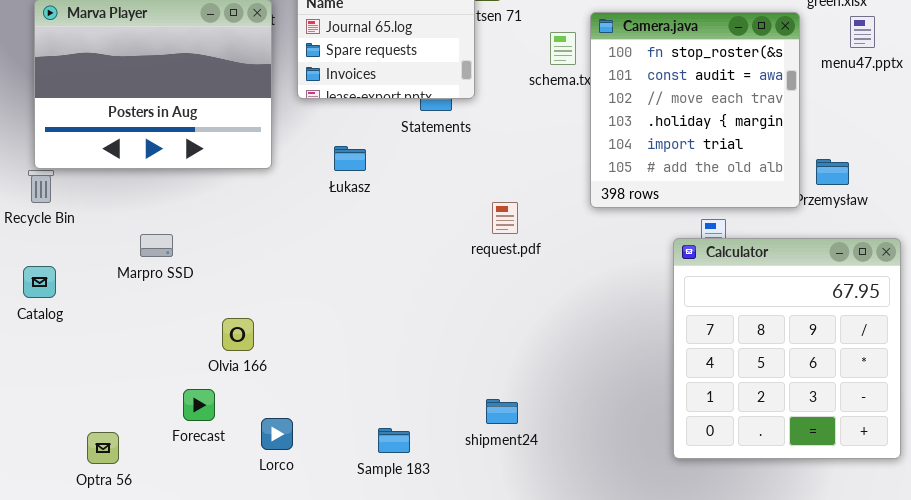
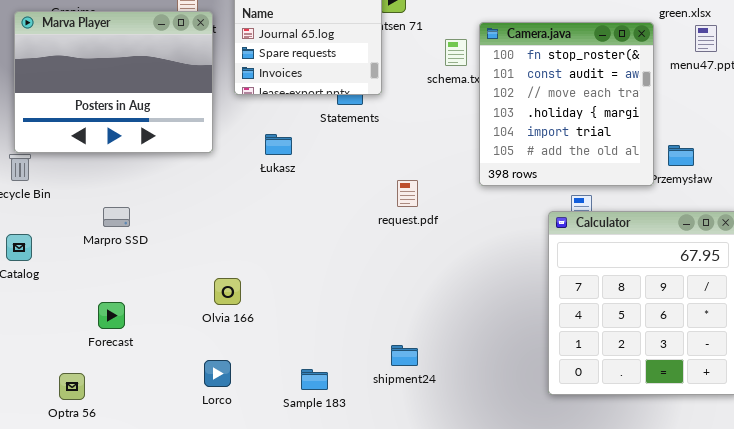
Olvia 166: [222,318,254,351] -> [214,278,241,305], moved
Forecast: [183,389,215,421] -> [98,302,125,329], moved

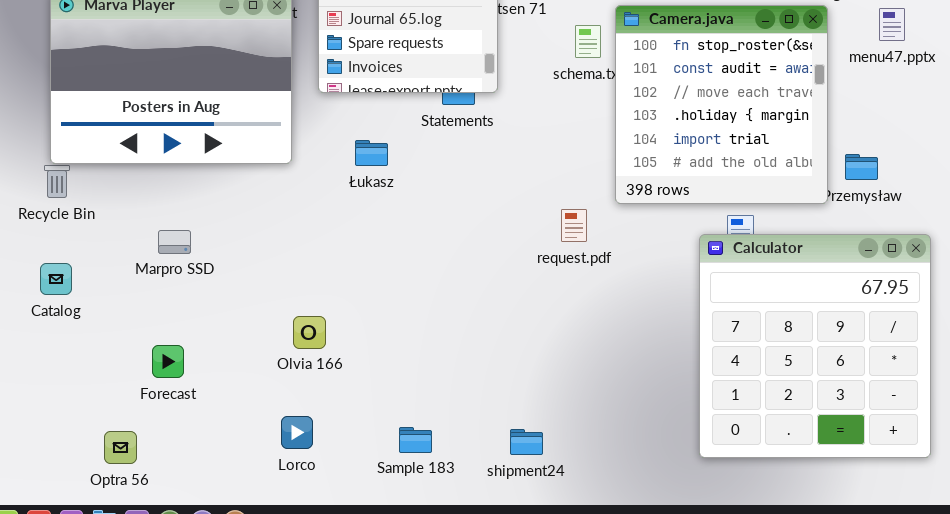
request.pdf: [397,180,418,207] -> [561,209,587,242], moved
shipment24: [391,345,418,366] -> [510,429,543,455], moved

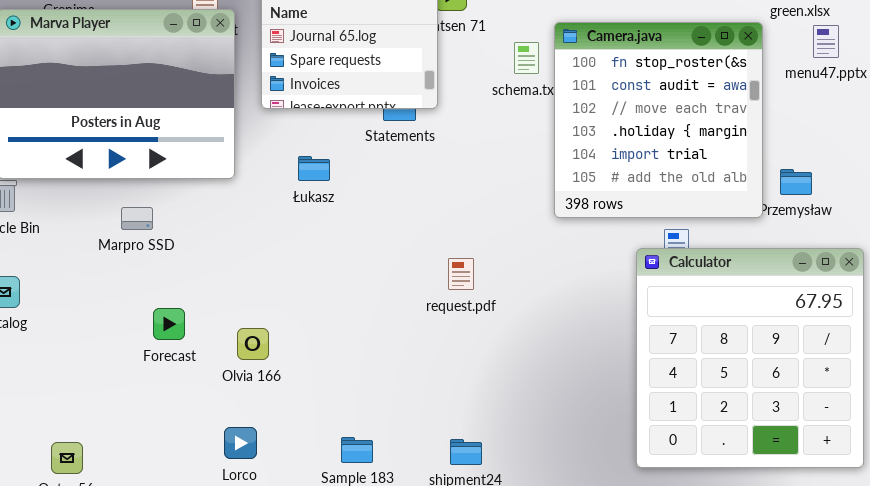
request.pdf: [561,209,587,242] -> [448,258,474,290], moved
Marpro SSD: [158,230,191,254] -> [121,207,153,230], moved
Forecast: [152,345,184,378] -> [153,308,185,340], moved

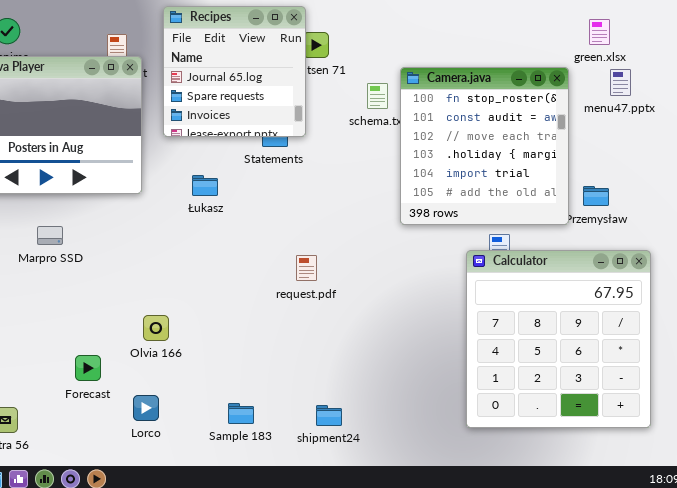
Marpro SSD: [121,207,153,230] -> [37,226,63,245], moved
request.pdf: [448,258,474,290] -> [296,255,317,281], moved
Forecast: [153,308,185,340] -> [75,355,101,381], moved

